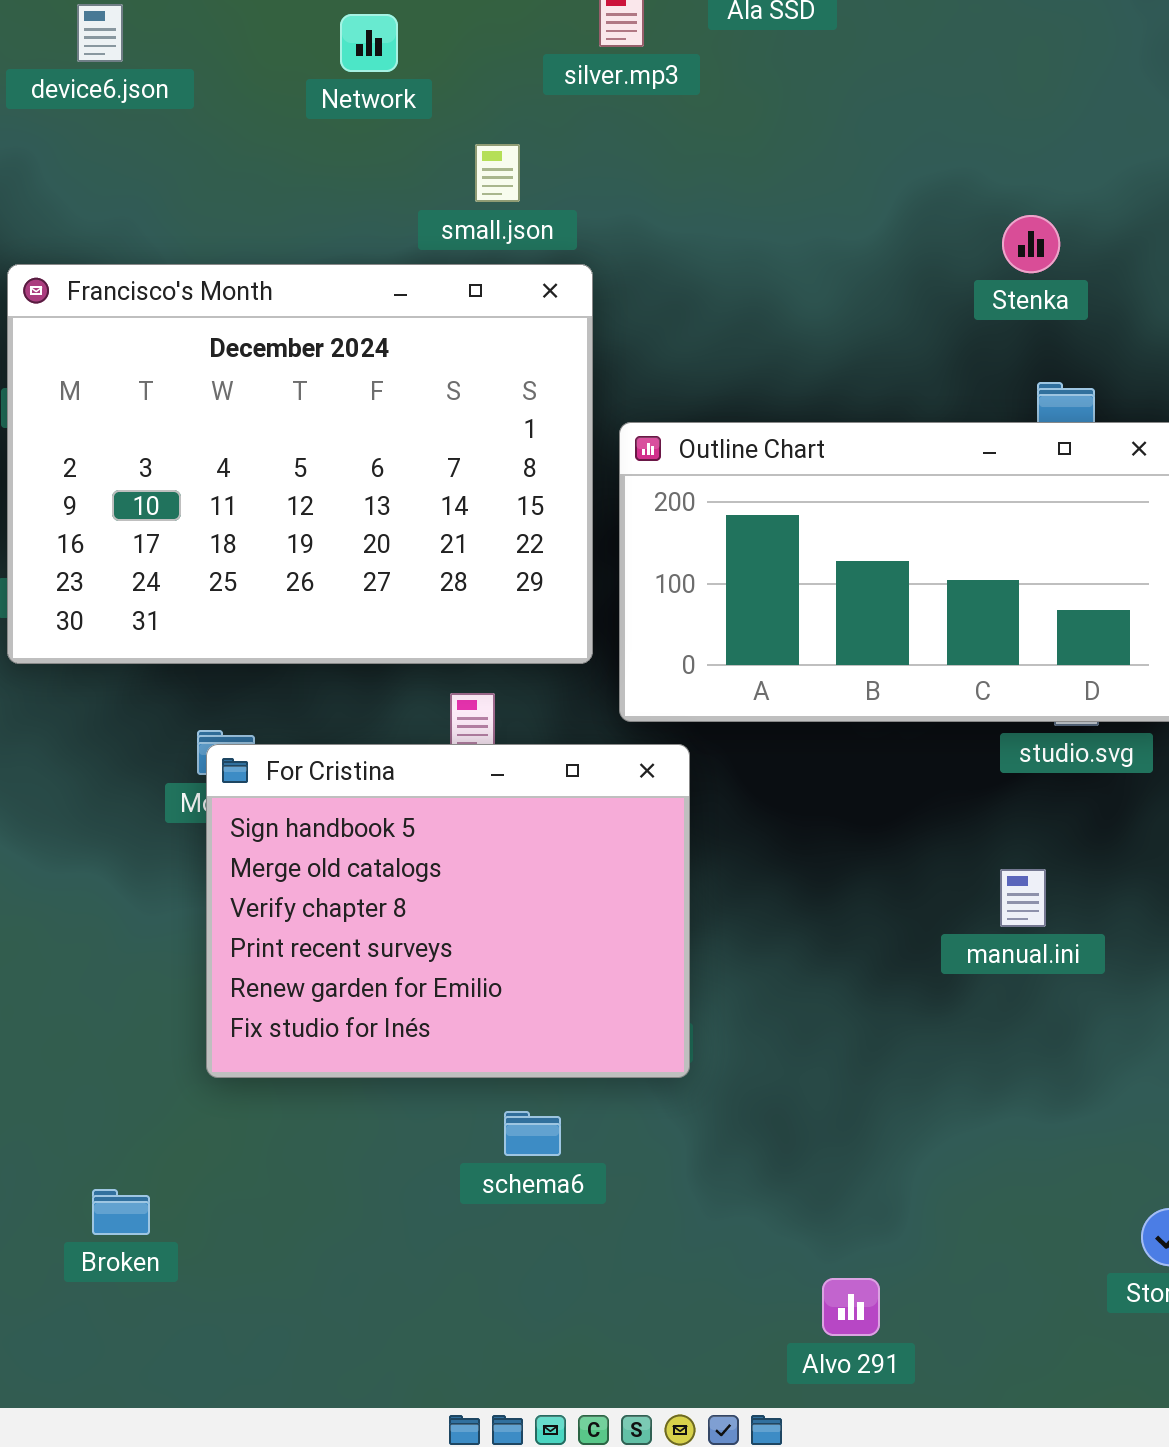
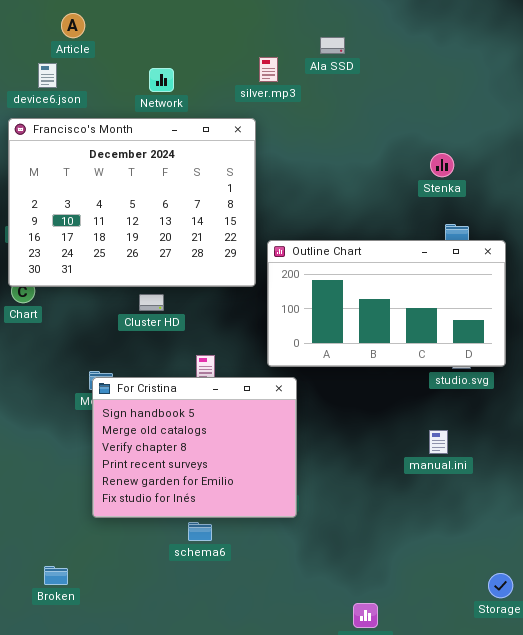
Francisco's Month: [7,264,593,664] -> [8,118,256,287], moved
schema6: [504,1111,561,1156] -> [188,522,212,541], moved

